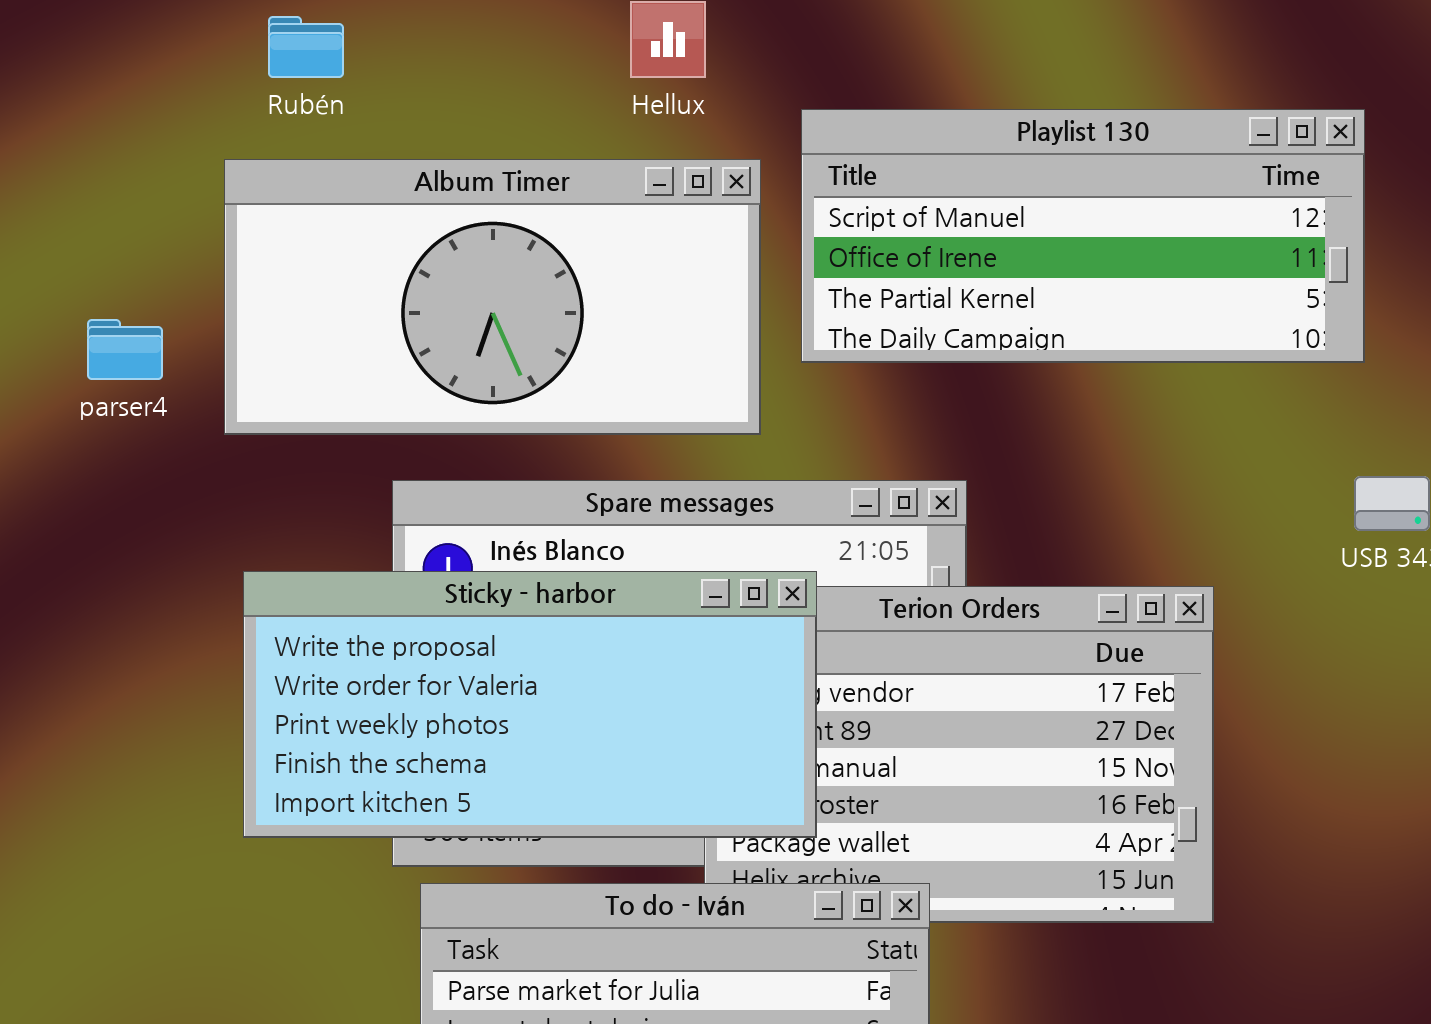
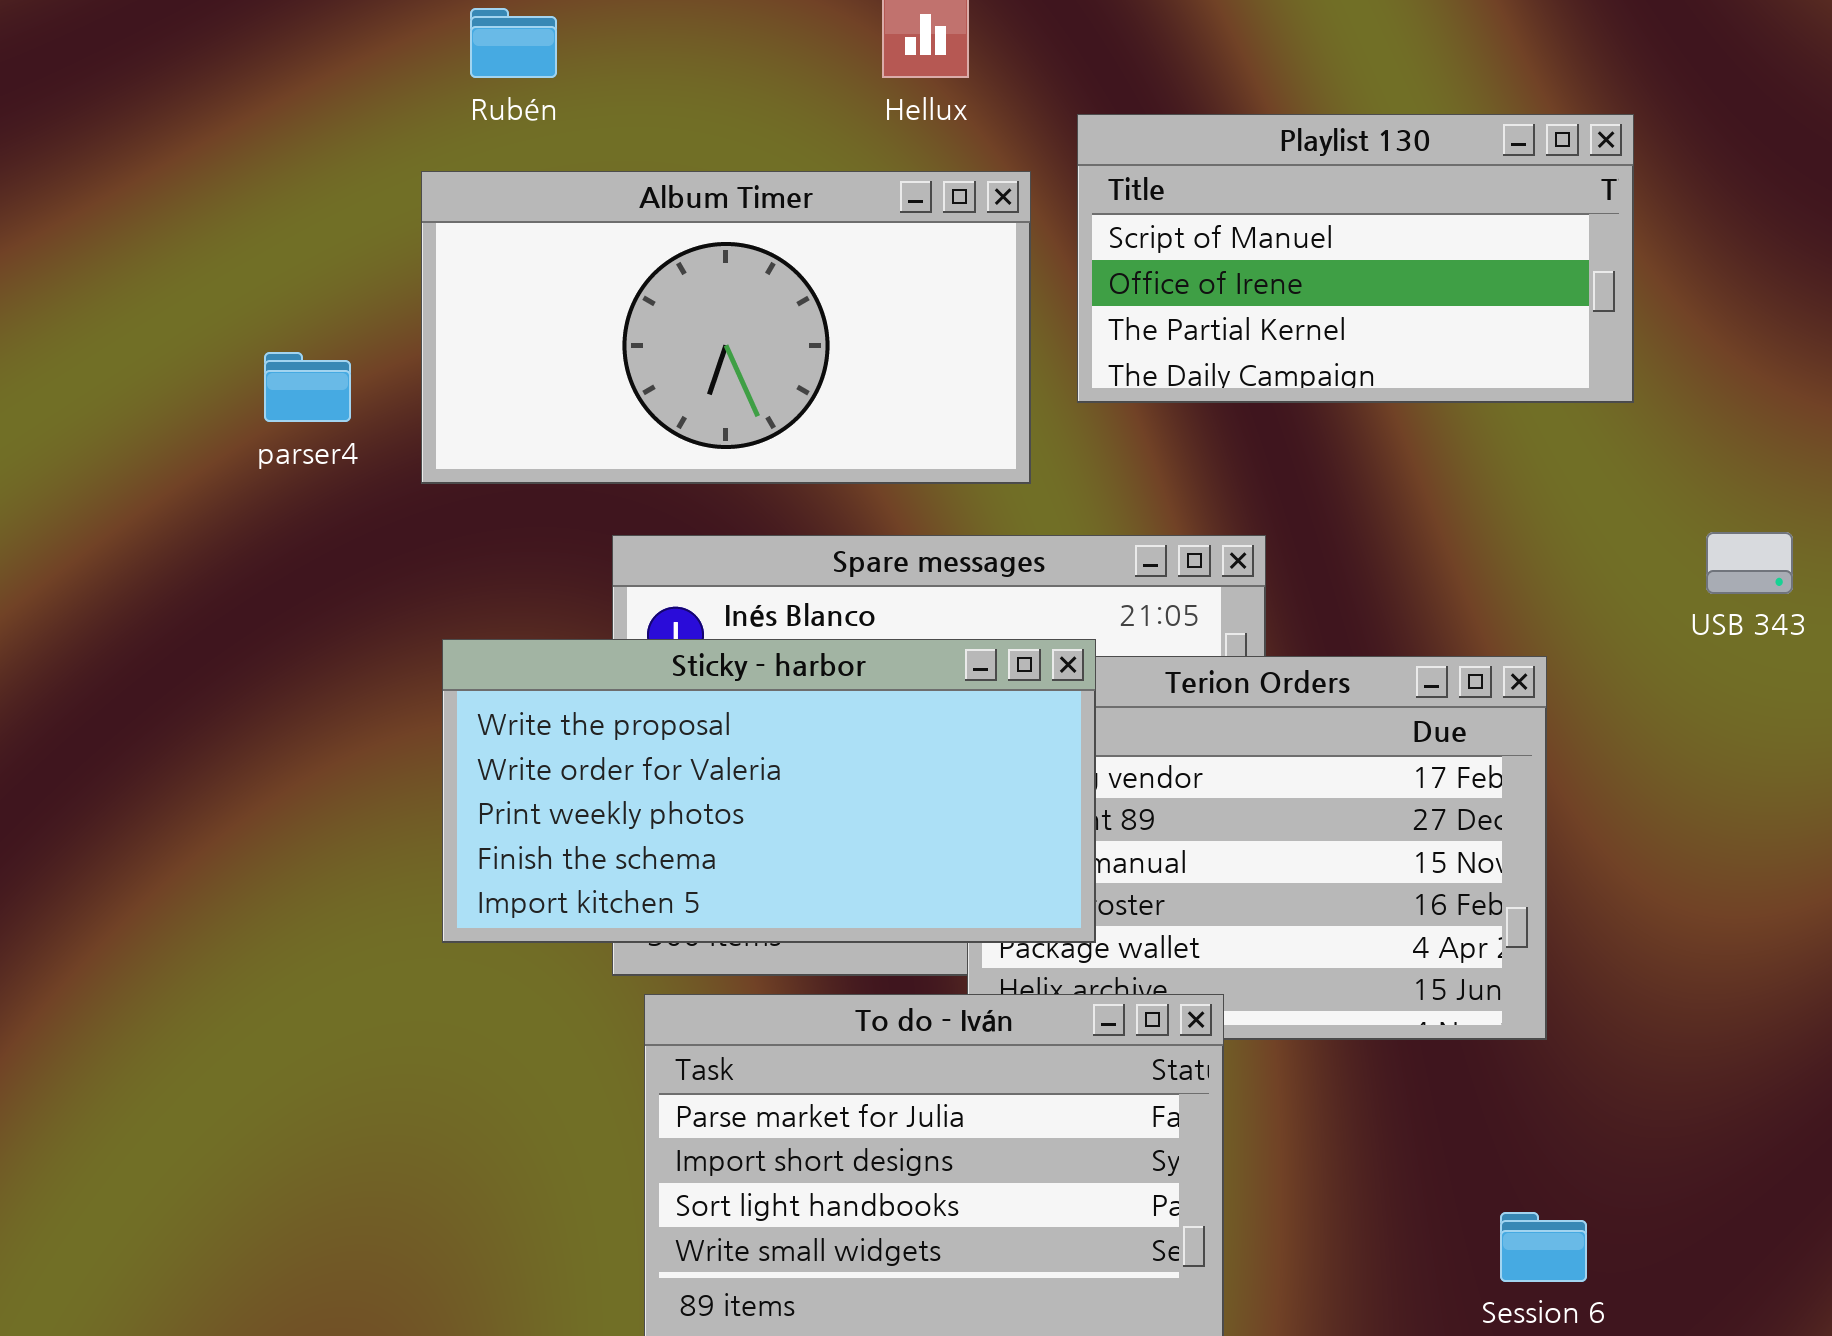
Playlist 130: [801,109,1365,363] -> [1077,114,1634,403], resized

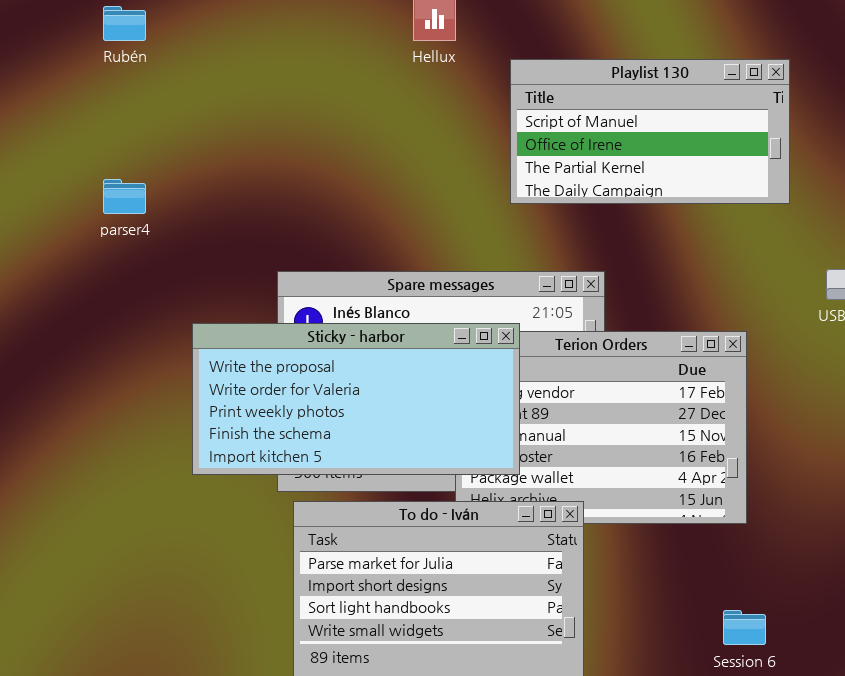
Rubén: [470,8,557,78] -> [103,6,146,41], moved
Album Timer: [421,171,1031,484] -> none, closed

